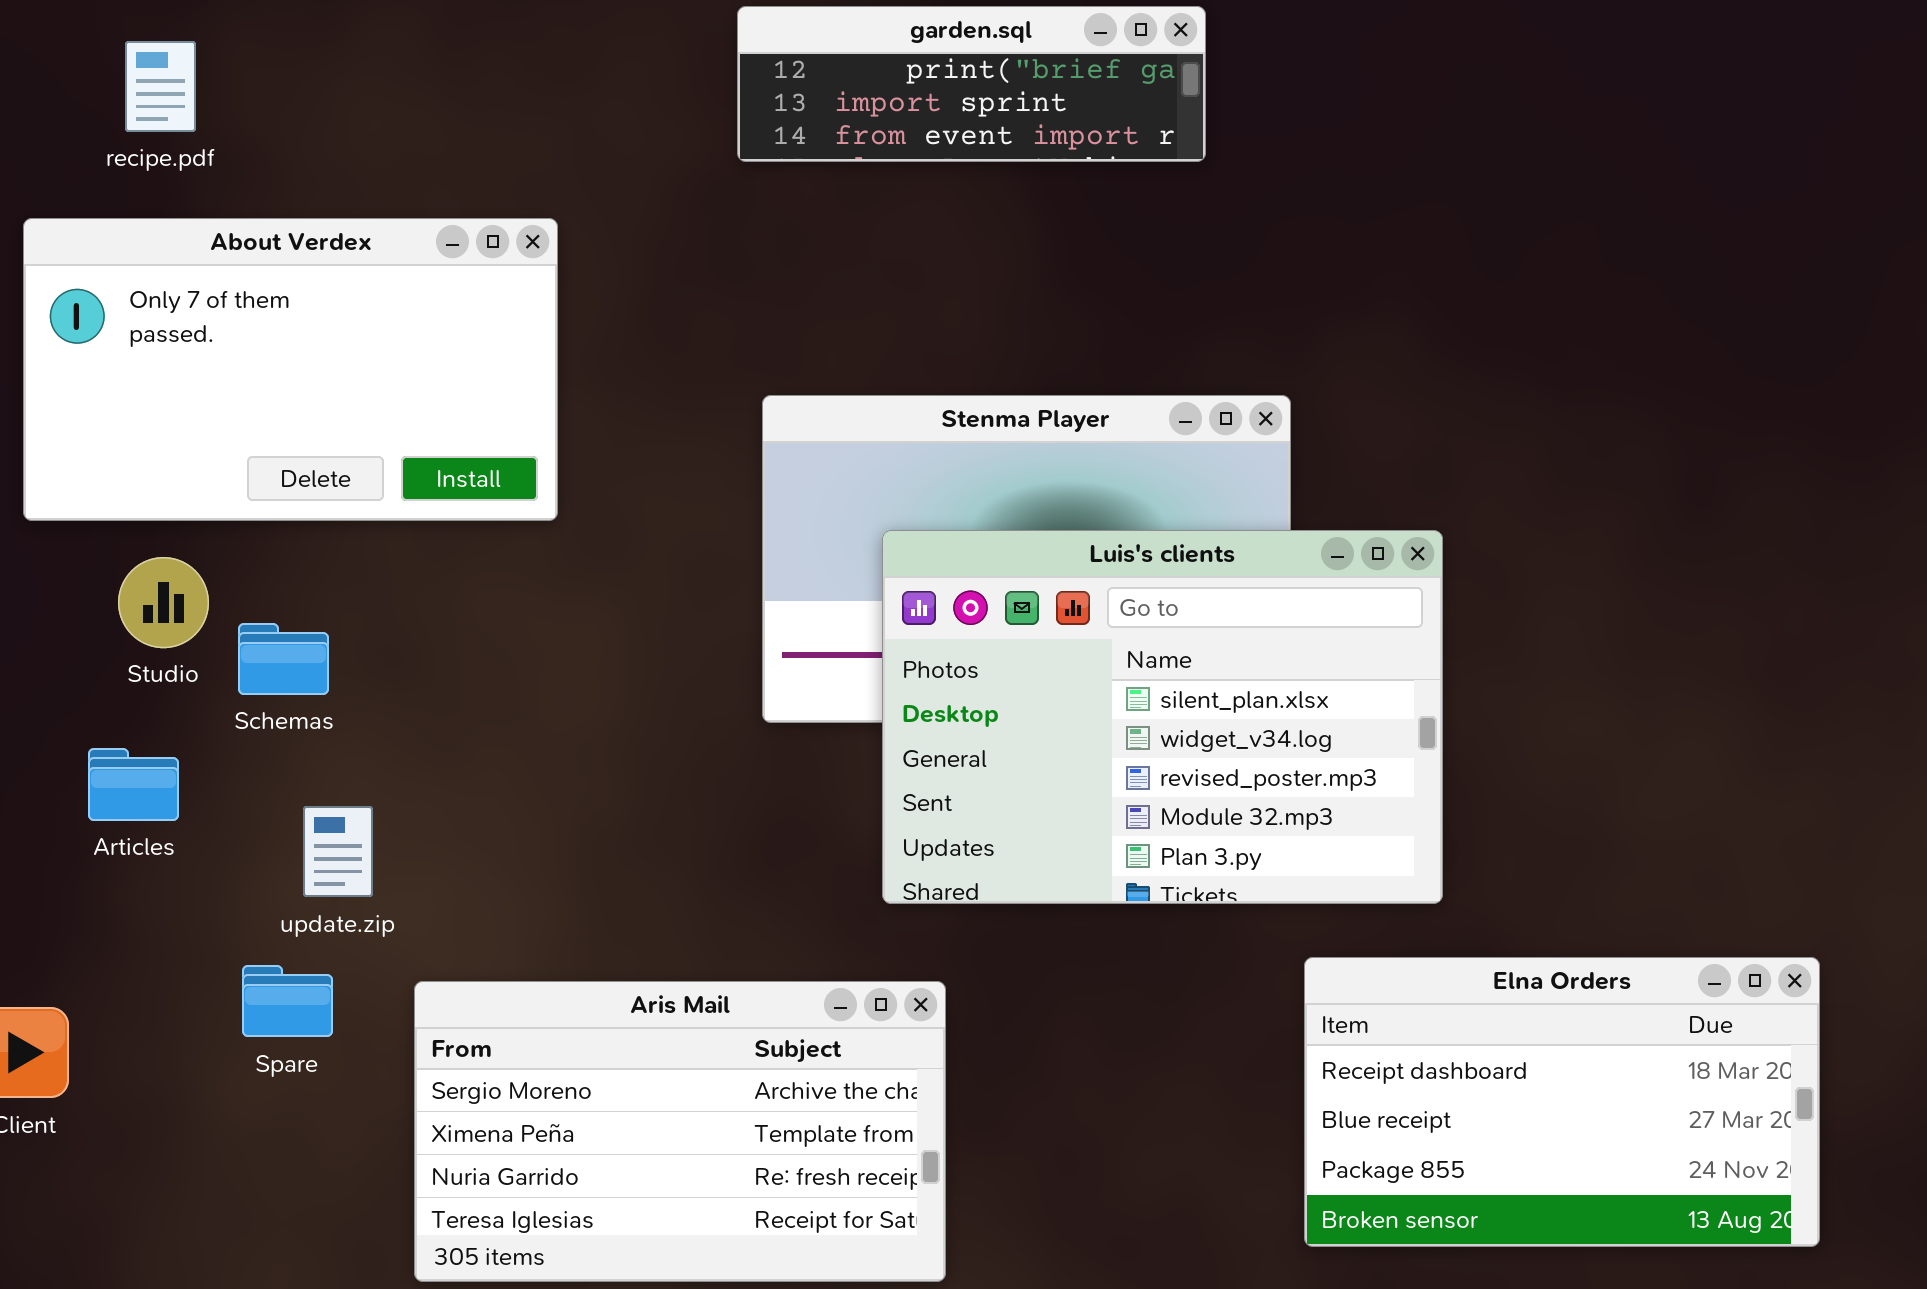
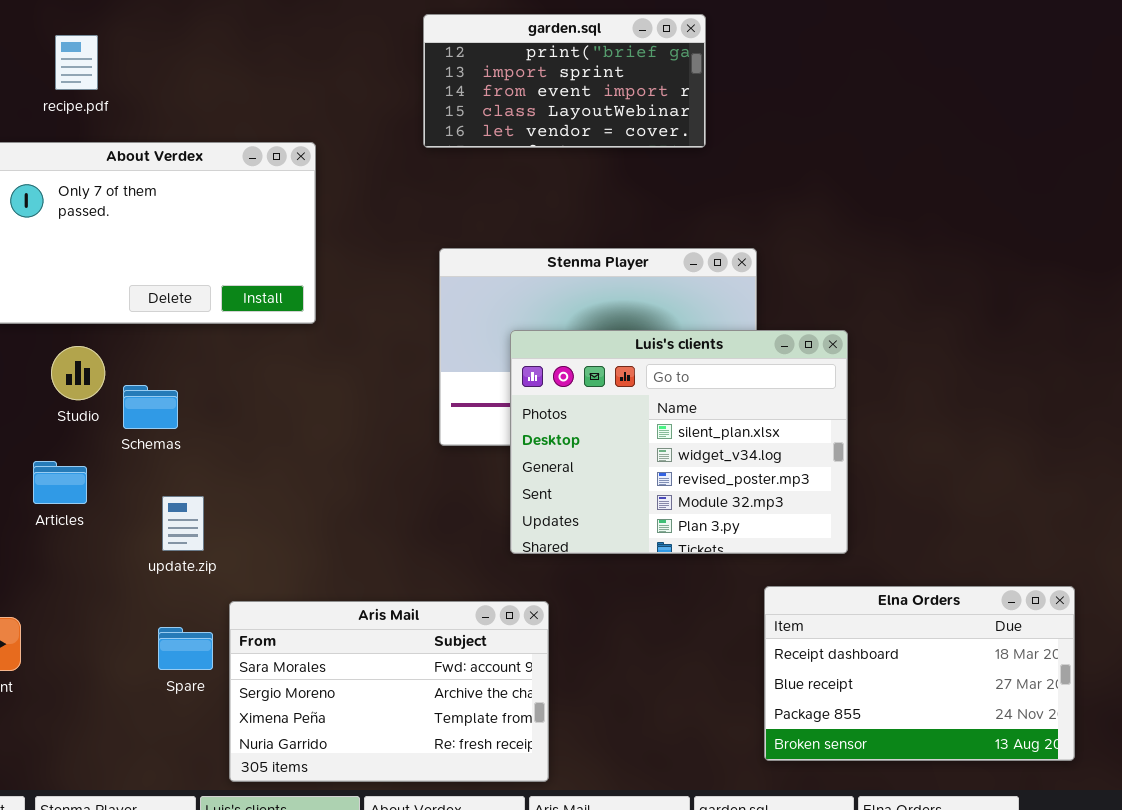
garden.sql: [737,6,1206,162] -> [423,14,706,148], resized
Spare: [242,965,333,1037] -> [158,627,213,670], moved
Aris Mail: [414,981,946,1282] -> [229,601,549,782], scrolled up 1 row

